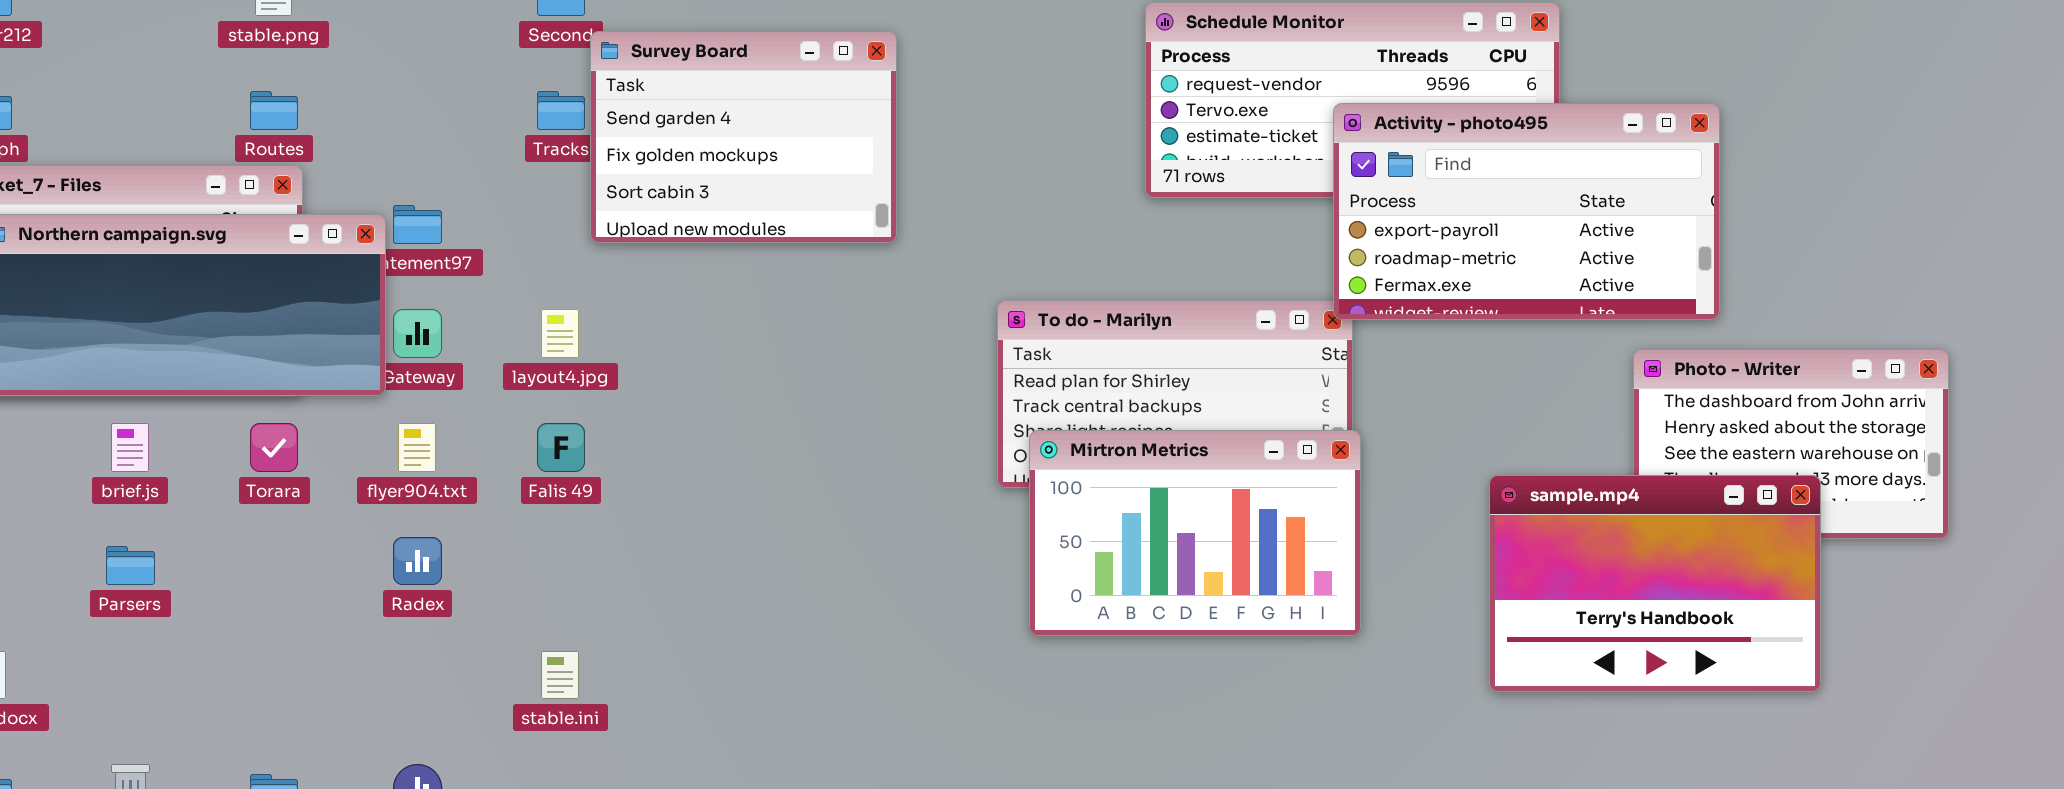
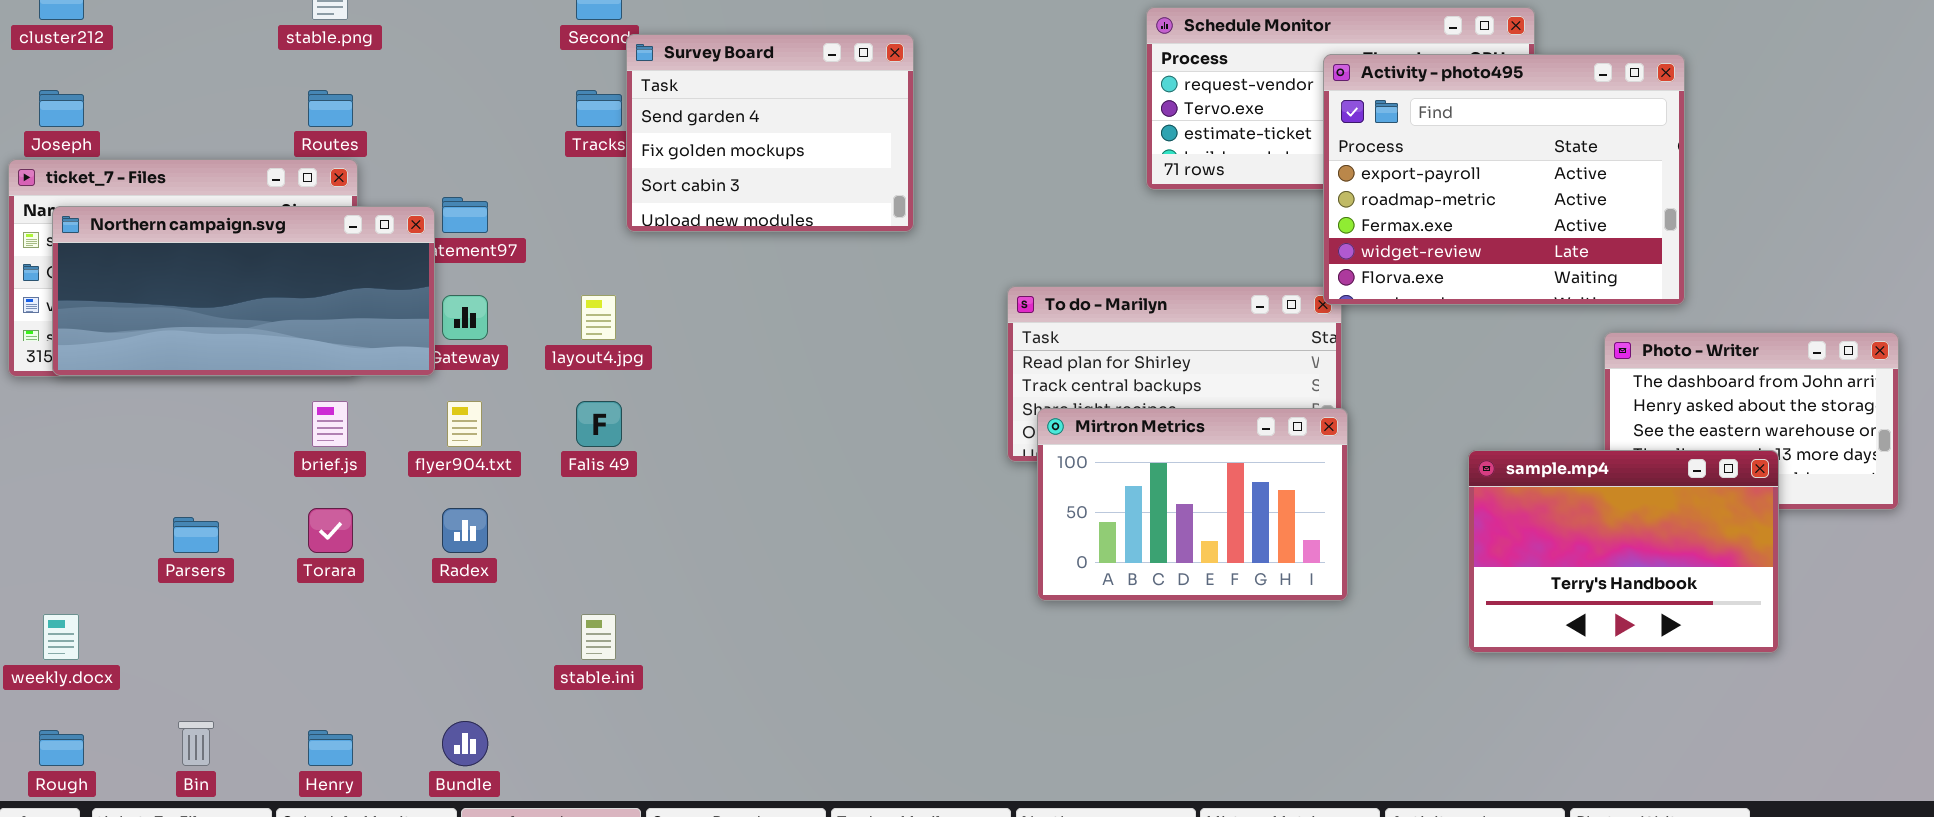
Activity - photo495: [1333,103,1720,320] -> [1323,54,1685,305], resized
brief.js: [111,423,149,472] -> [312,401,348,447], moved
Torara: [250,423,298,472] -> [308,508,353,553], moved

